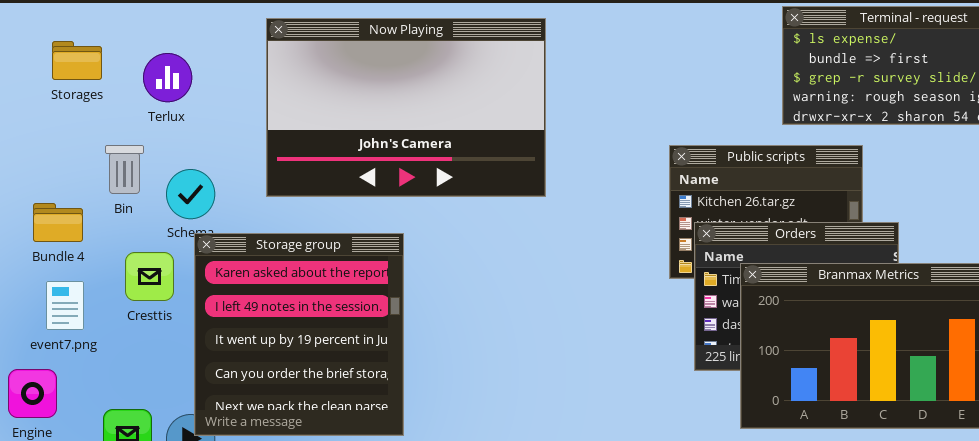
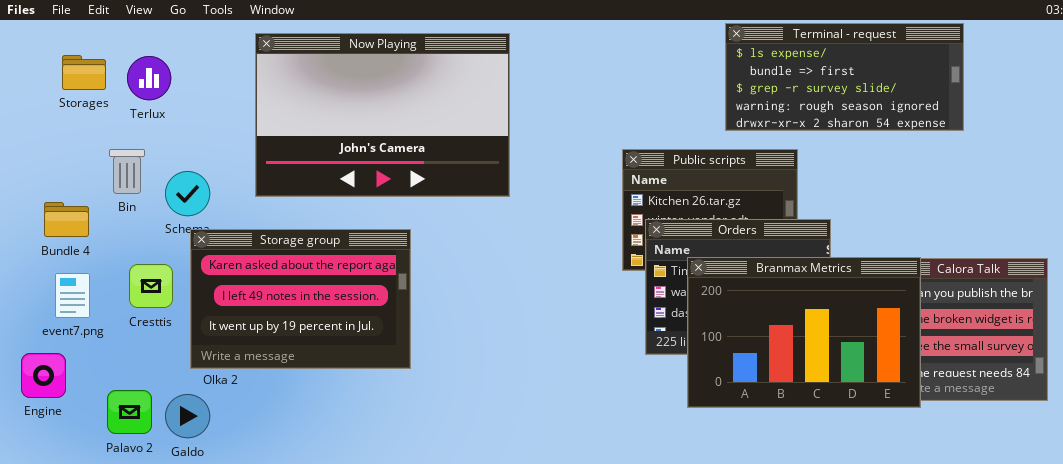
Terlux: [143,53,192,102] -> [127,56,171,100], moved
Storage group: [194,233,404,436] -> [190,229,411,369], resized
Cresttis: [125,252,174,301] -> [129,264,173,308], moved

